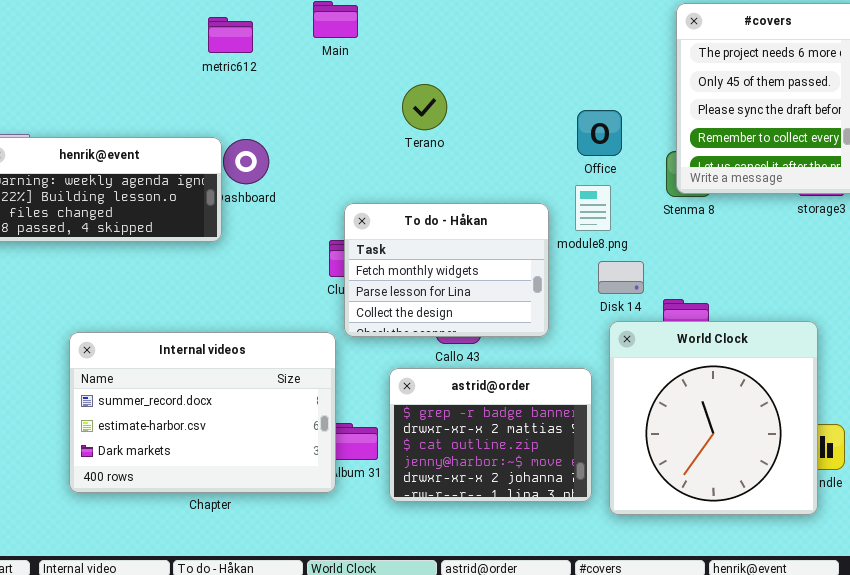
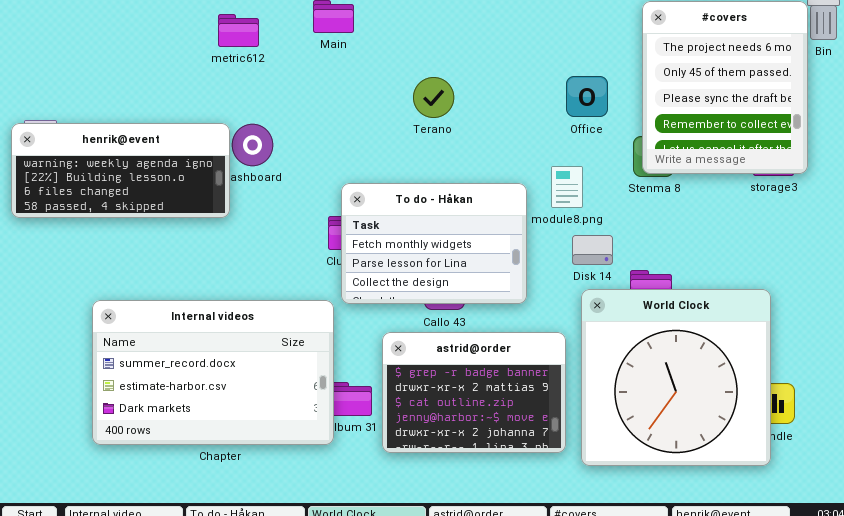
Terano: [402,84,447,130] -> [413,77,454,118], moved
Office: [577,110,622,156] -> [566,76,608,117], moved

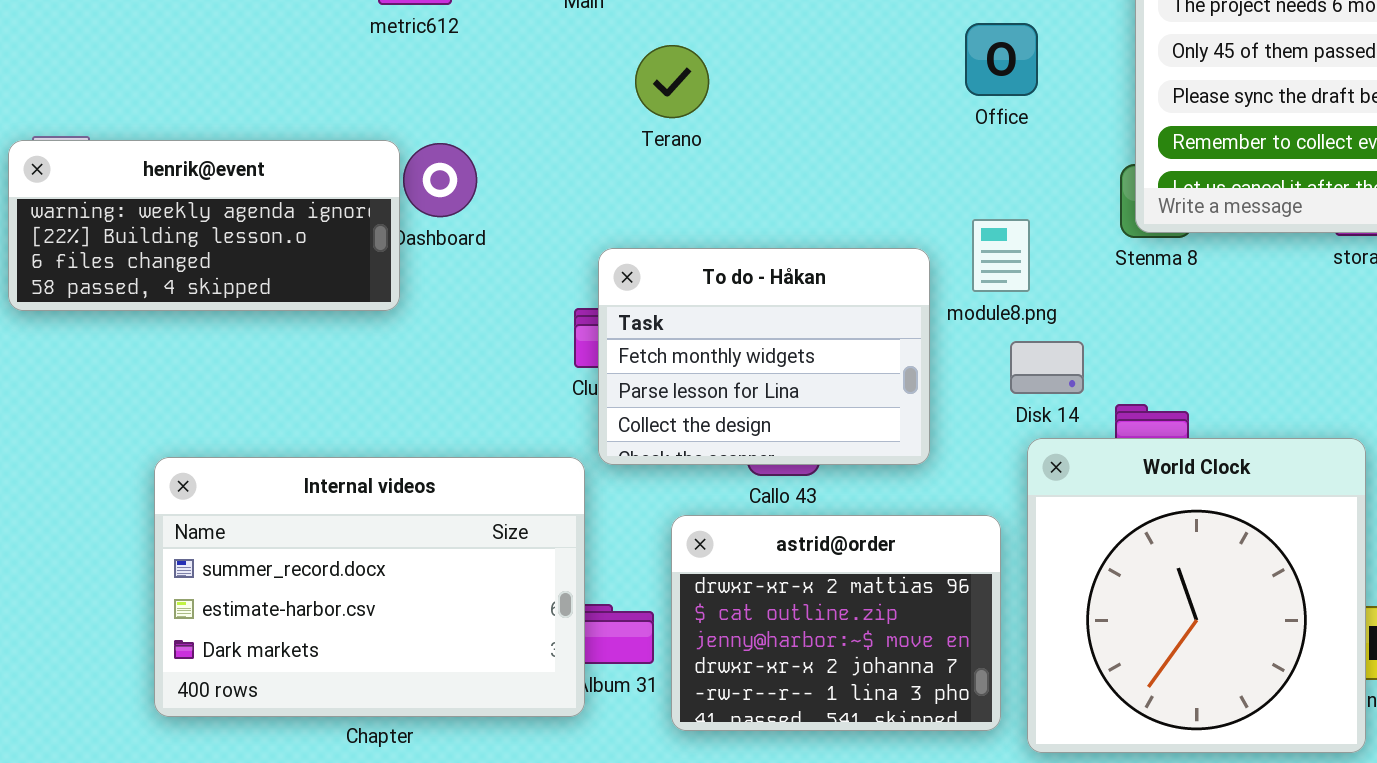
Office: [566,76,608,117] -> [965,23,1038,96], moved
Terano: [413,77,454,118] -> [635,45,709,118], moved
astrid@order: [382,332,566,453] -> [671,515,1001,731], scrolled down 1 row

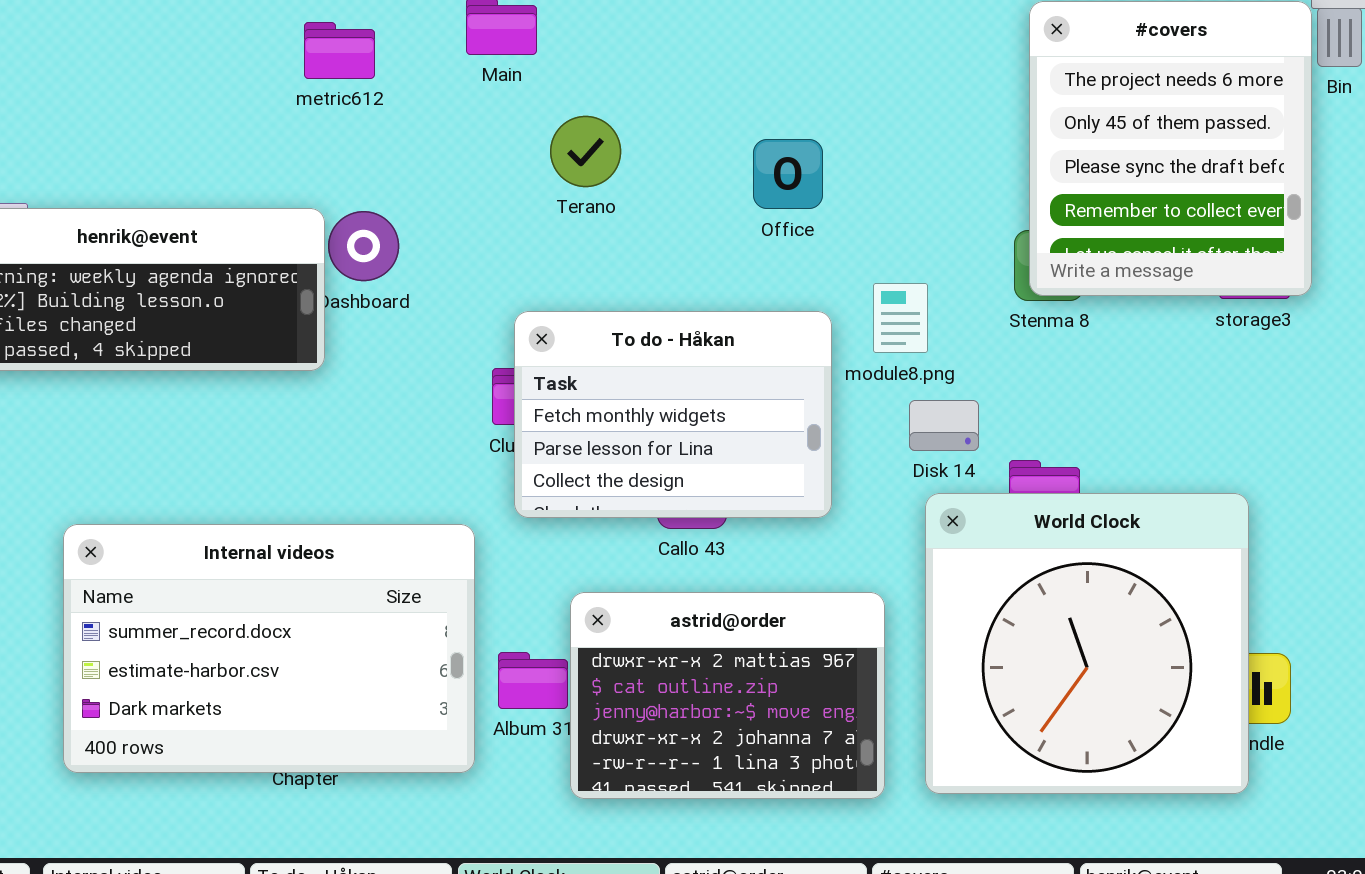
Office: [965,23,1038,96] -> [753,139,823,209], moved
Internal videos: [154,457,585,717] -> [63,524,475,773], moved
astrid@order: [671,515,1001,731] -> [570,592,885,799], moved

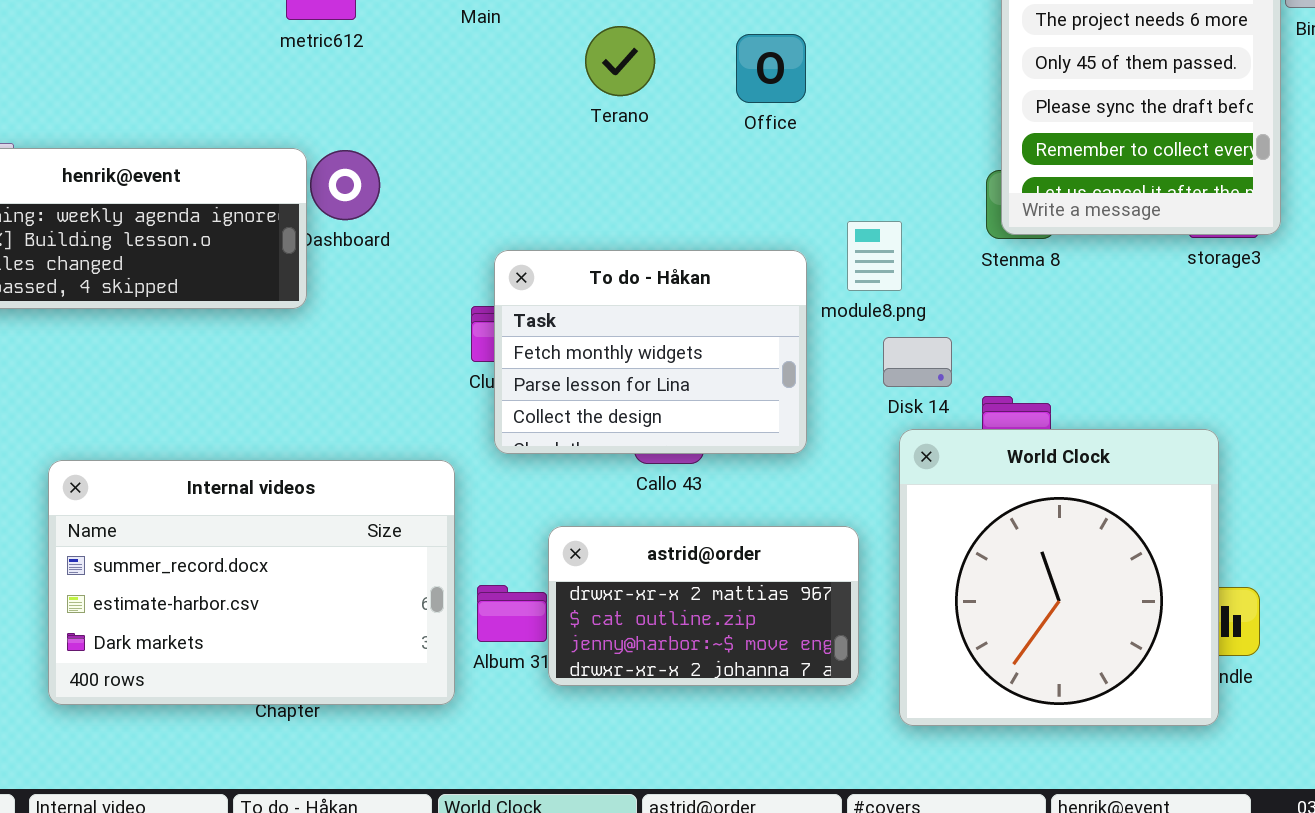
Terano: [550,116,621,187] -> [585,26,655,96], moved
Office: [753,139,823,209] -> [736,34,806,103], moved
astrid@order: [570,592,885,799] -> [548,526,859,686], resized

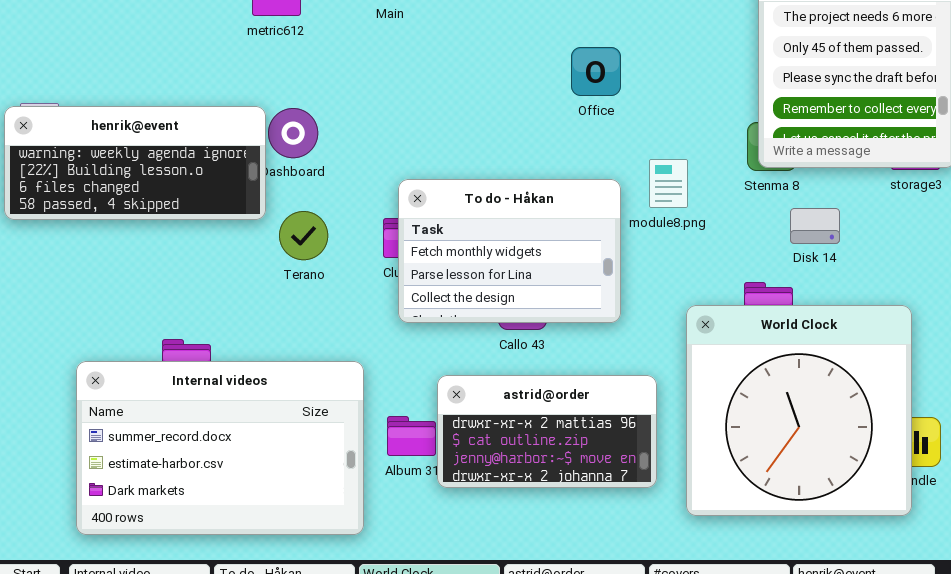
Terano: [585,26,655,96] -> [279,211,328,260], moved
Office: [736,34,806,103] -> [571,47,621,96], moved
Disk 14: [883,337,952,387] -> [790,208,840,244], moved
Internal videos: [48,460,455,705] -> [76,361,364,535], moved

